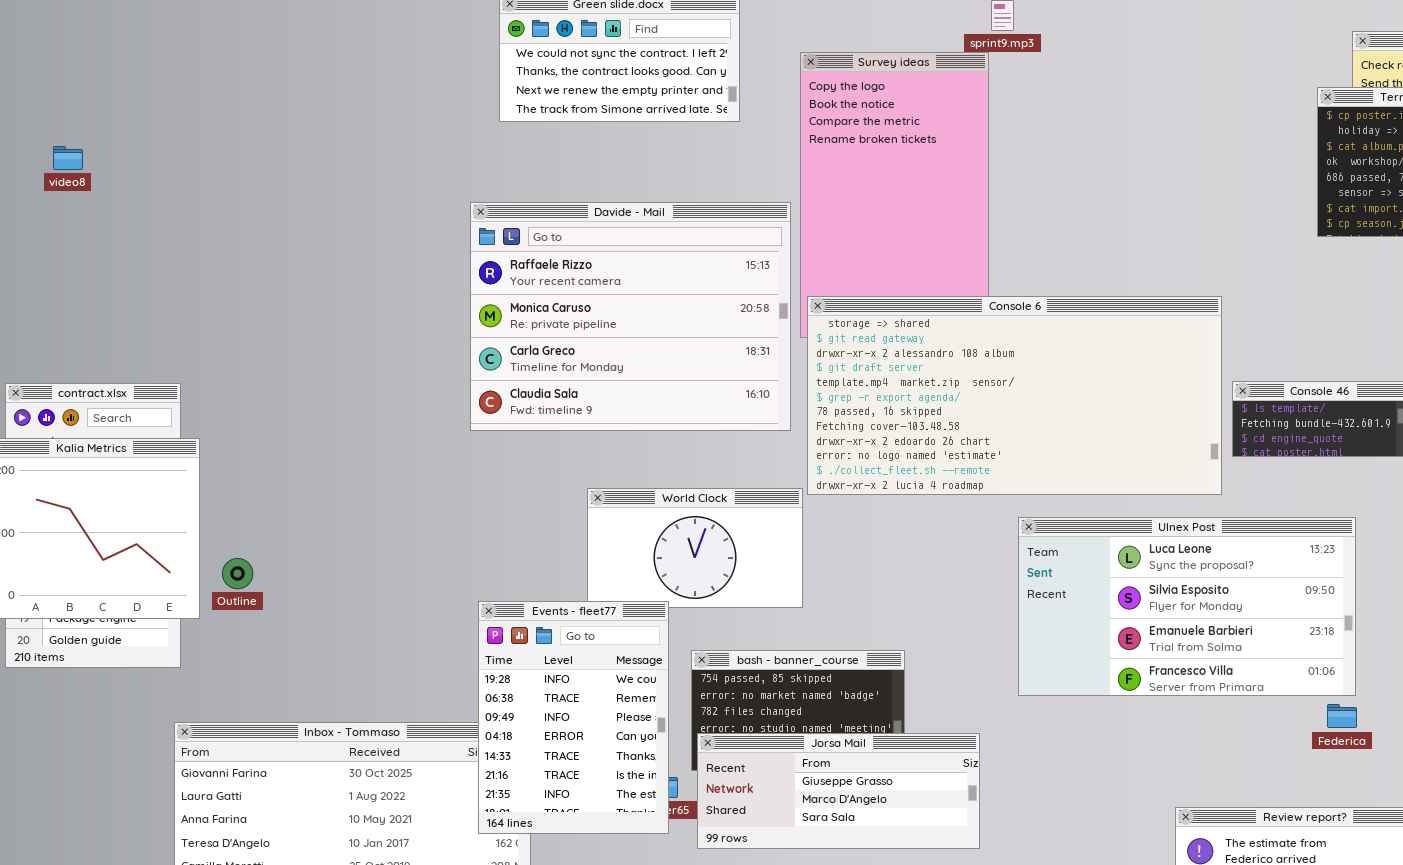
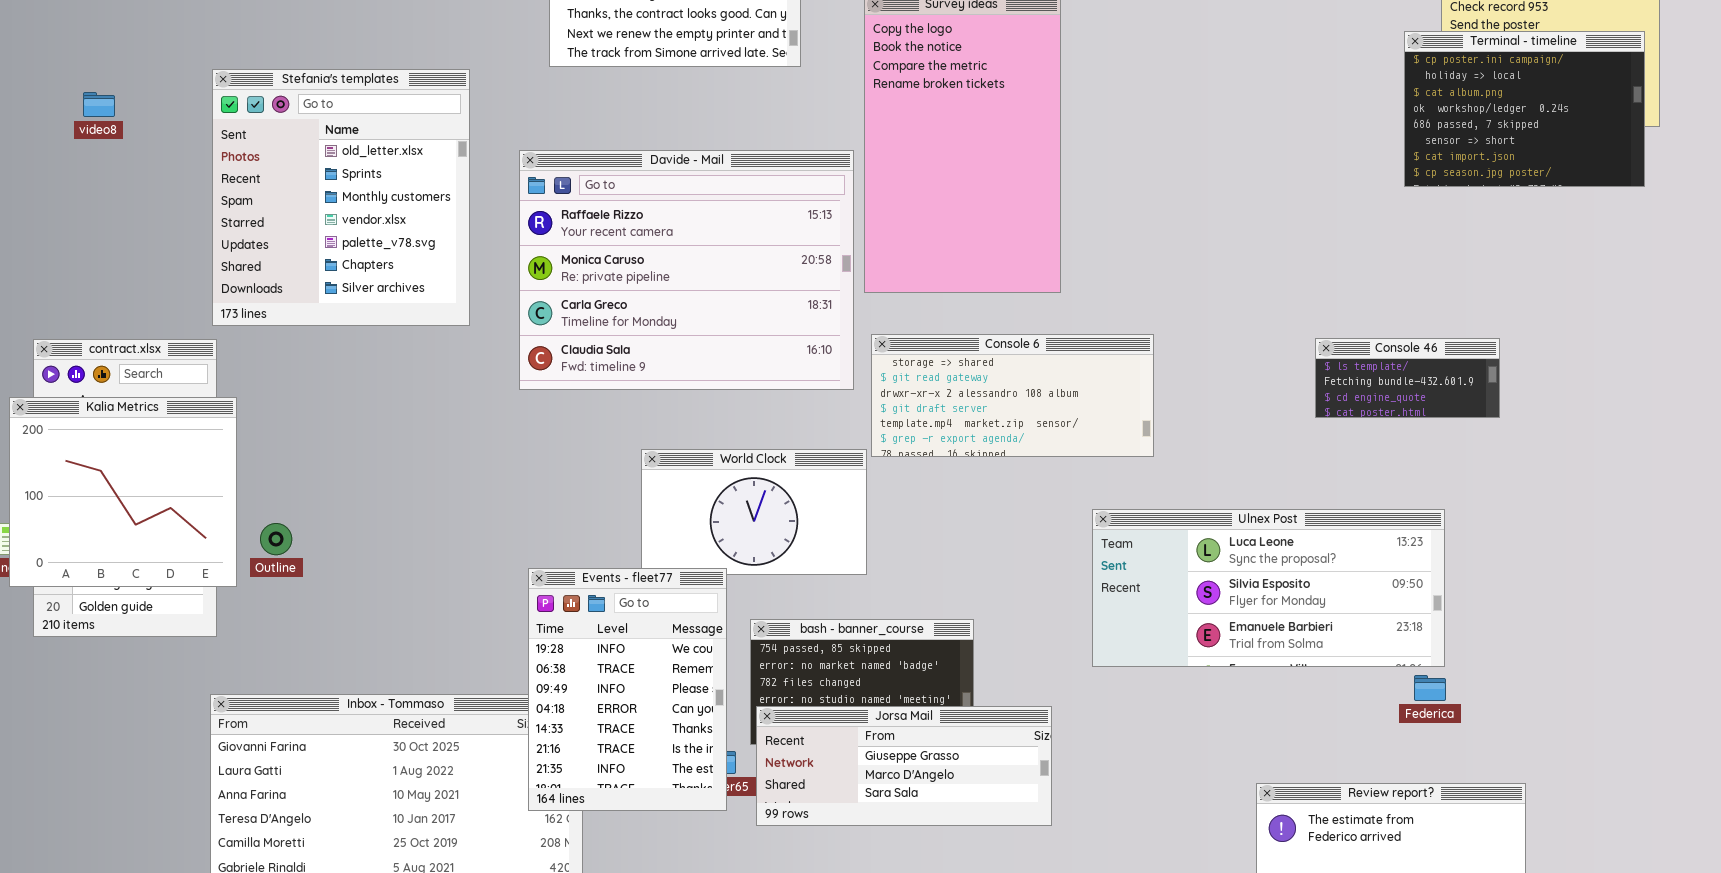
Stefania's templates: none -> [212,69,470,326], opened
Console 6: [807,296,1222,495] -> [871,334,1154,457], resized
Ulnex Post: [1018,517,1356,696] -> [1092,509,1445,667], resized

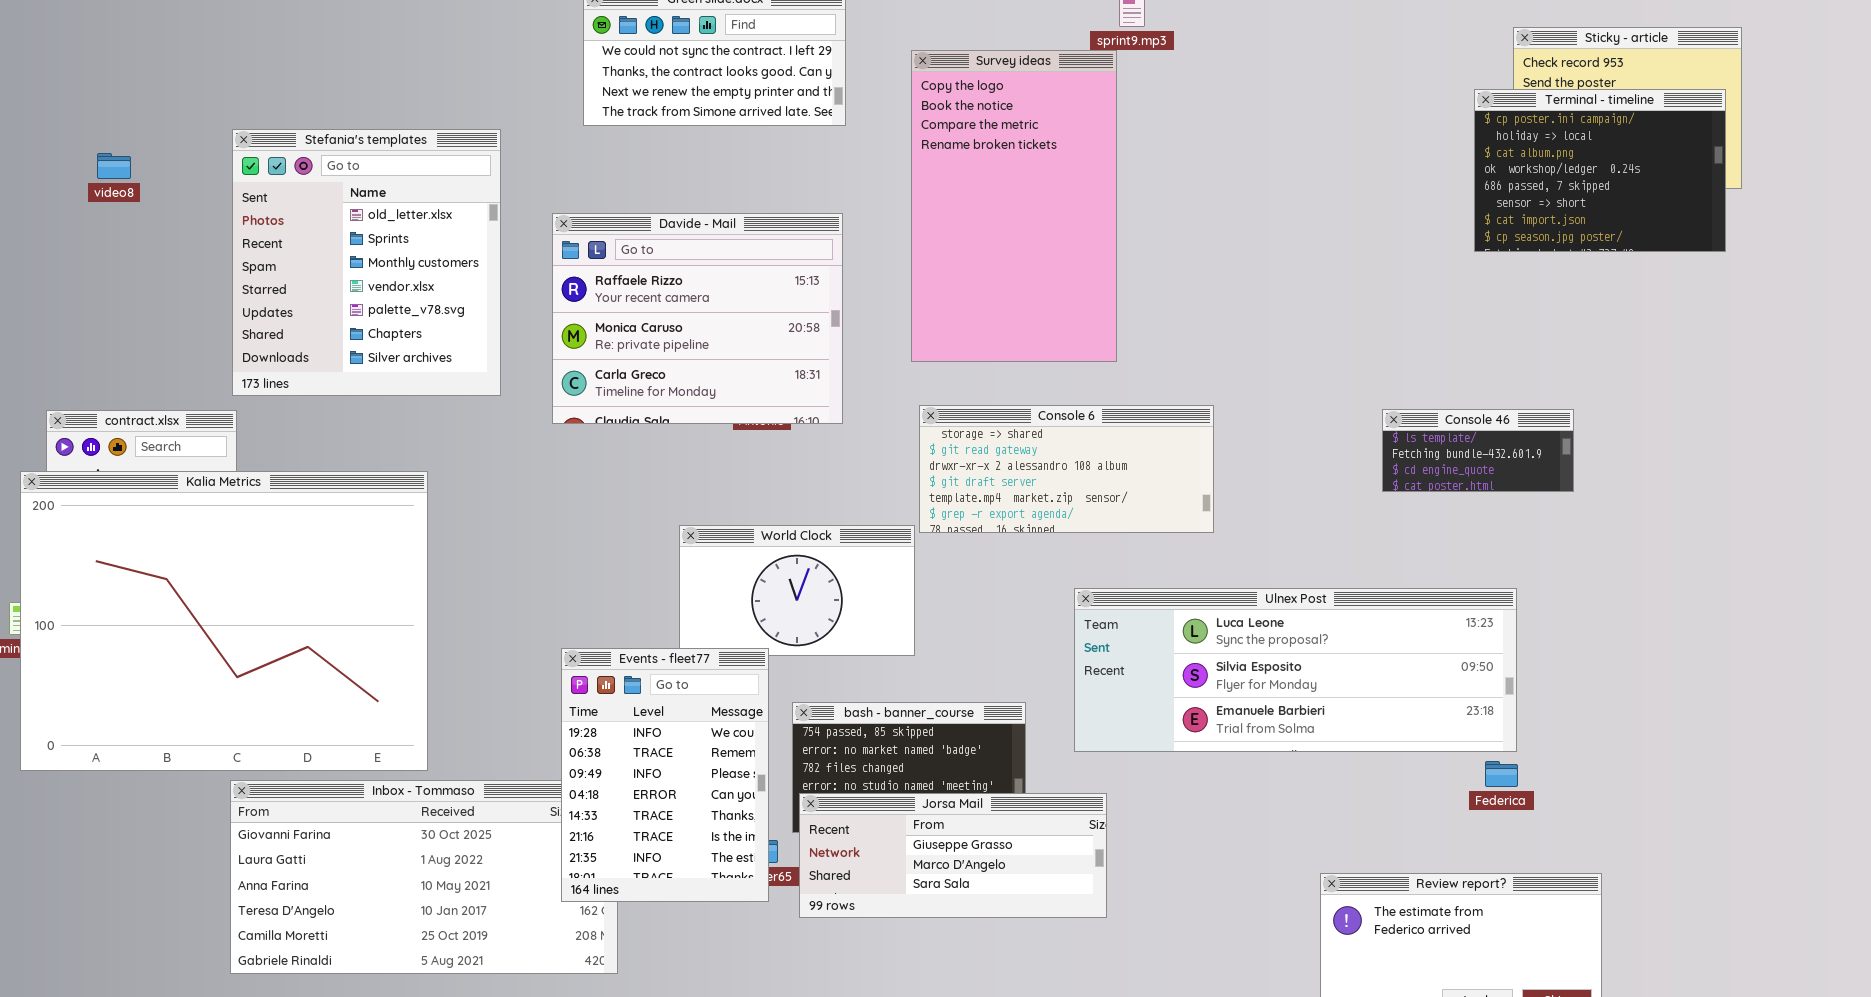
Davide - Mail: [519,150,854,390] -> [552,213,843,424], resized
Kalia Metrics: [9,397,237,587] -> [20,471,428,771], resized
Ulnex Post: [1092,509,1445,667] -> [1074,588,1517,752], resized

